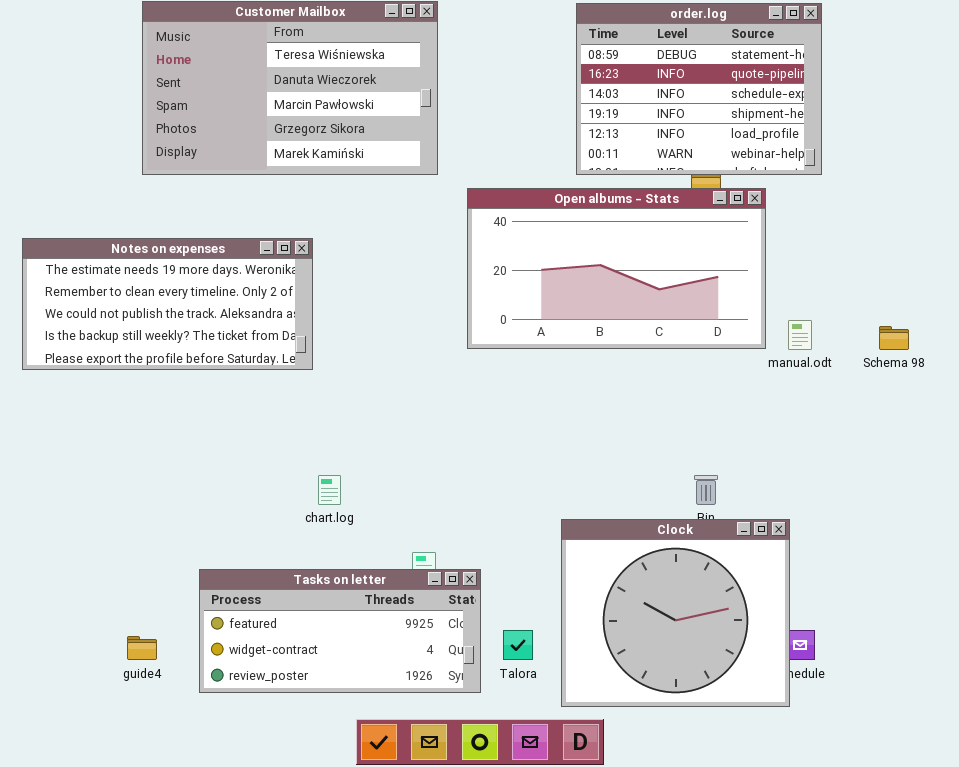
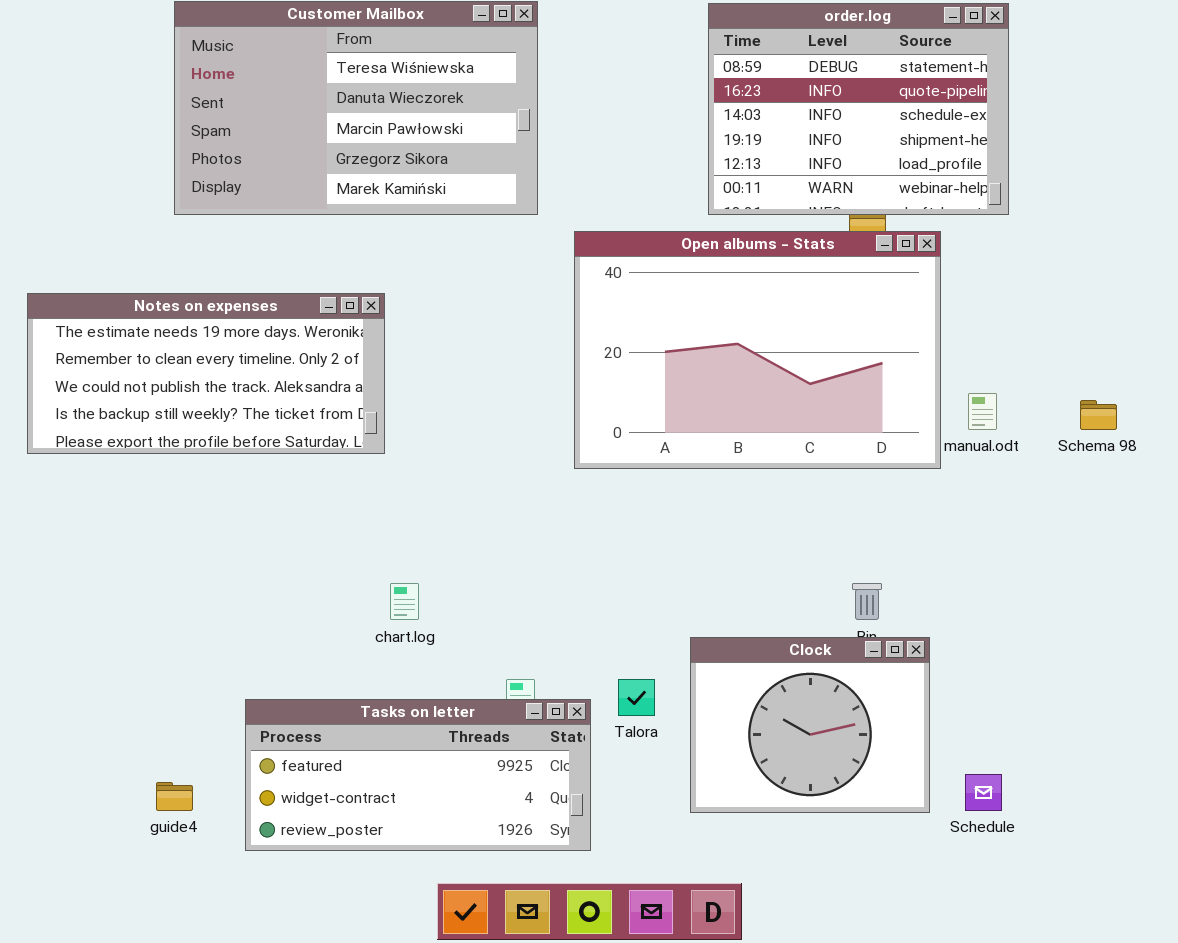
Open albums - Stats: [467,188,766,349] -> [574,231,941,469], resized
Clock: [561,519,790,707] -> [690,637,930,813], resized
Talora: [503,630,533,660] -> [618,679,655,716], moved

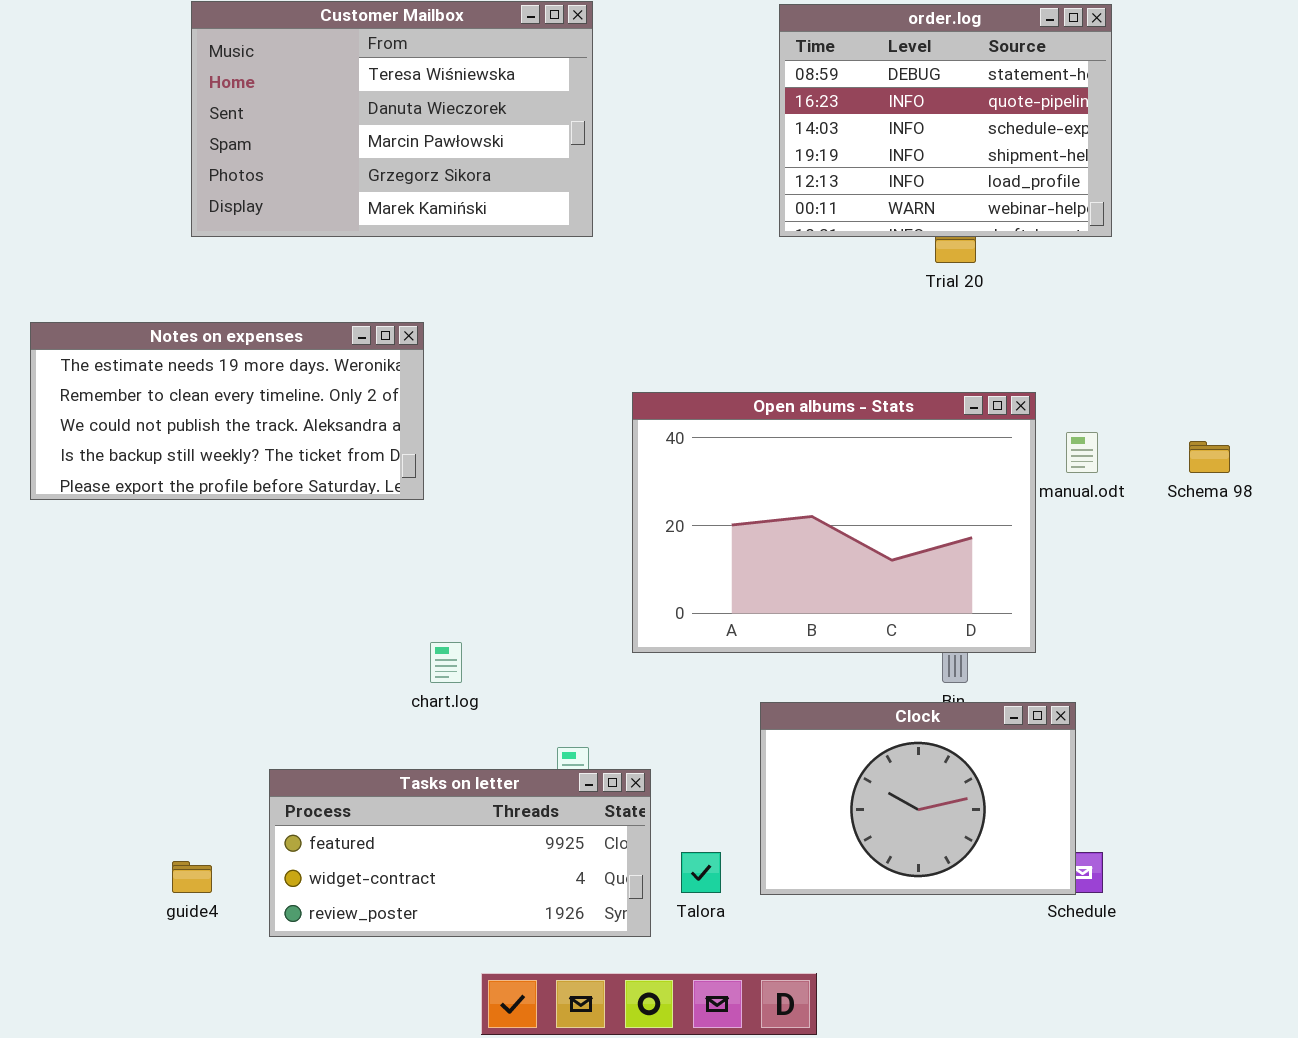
Open albums - Stats: [574,231,941,469] -> [632,392,1036,653], moved
Clock: [690,637,930,813] -> [760,702,1076,895], resized
Talora: [618,679,655,716] -> [681,852,721,893], moved

